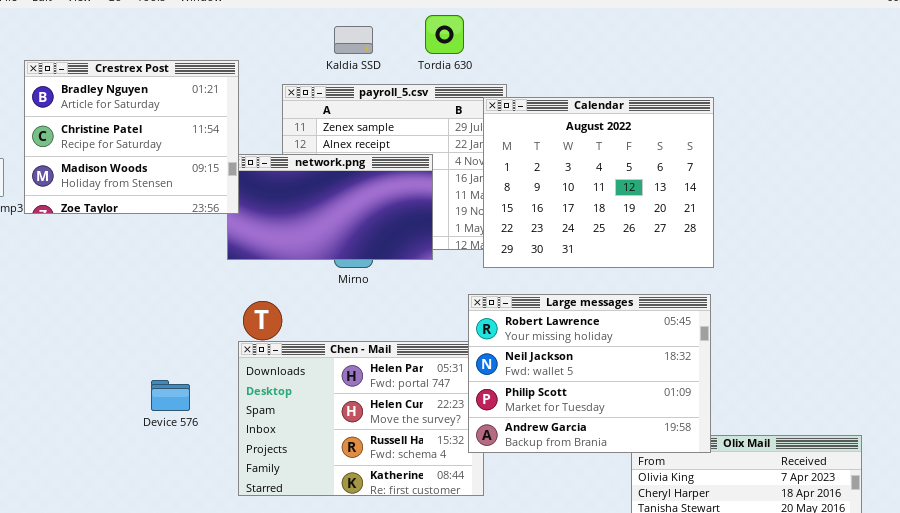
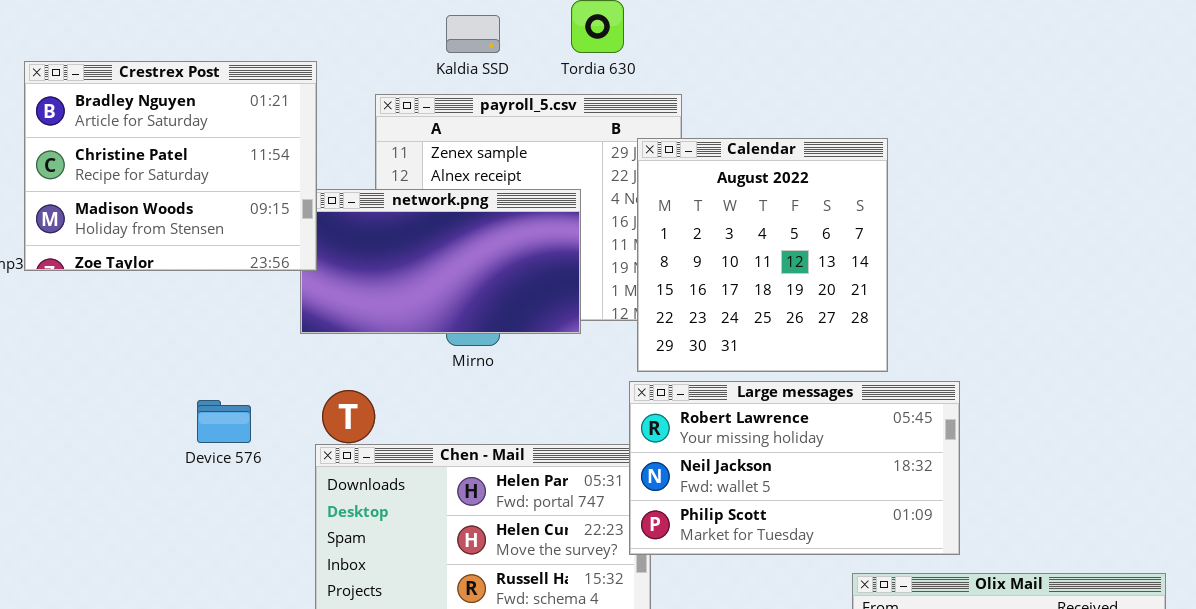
Calendar: [483,97,714,268] -> [637,138,888,372], moved, resized
Large messages: [468,294,711,453] -> [629,381,960,555], resized
Device 576: [151,380,190,411] -> [197,400,251,443], moved

